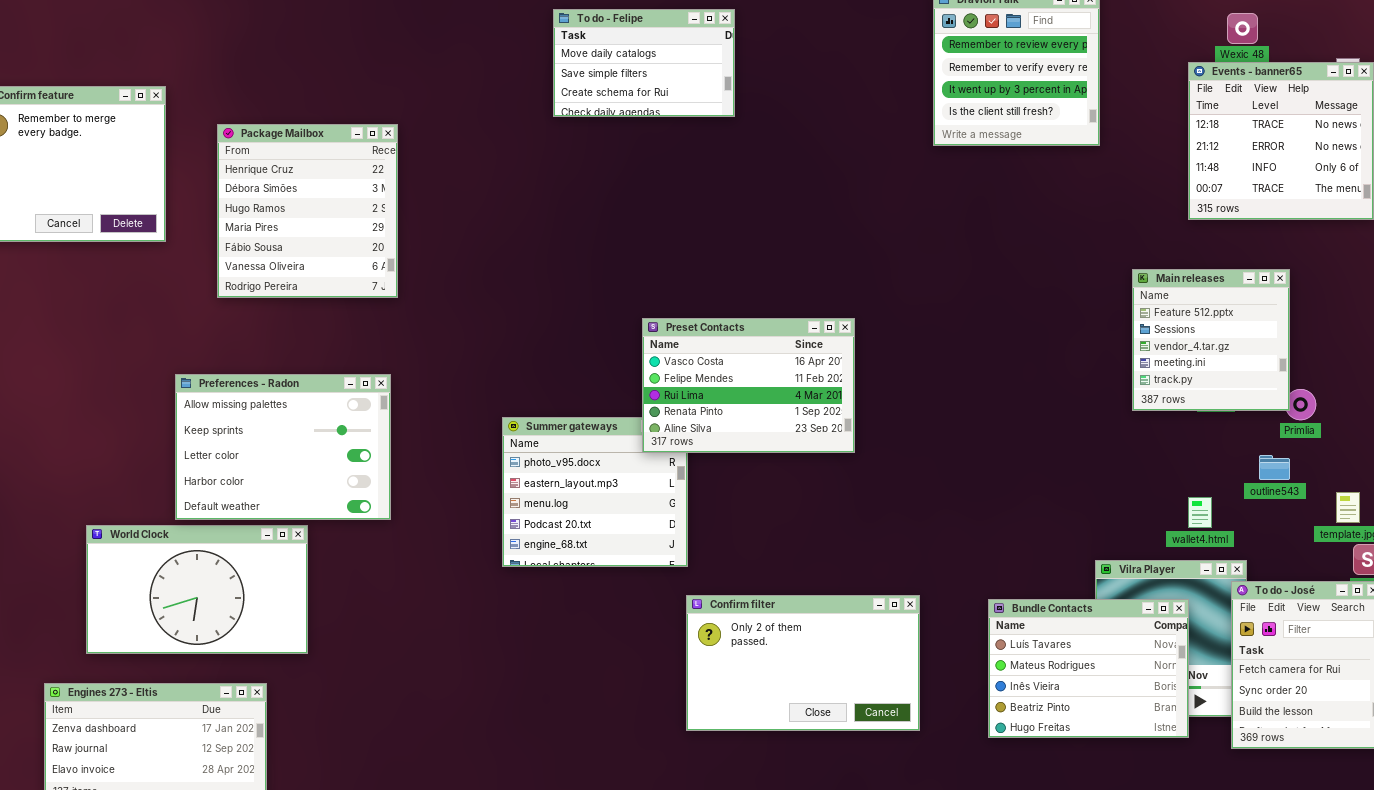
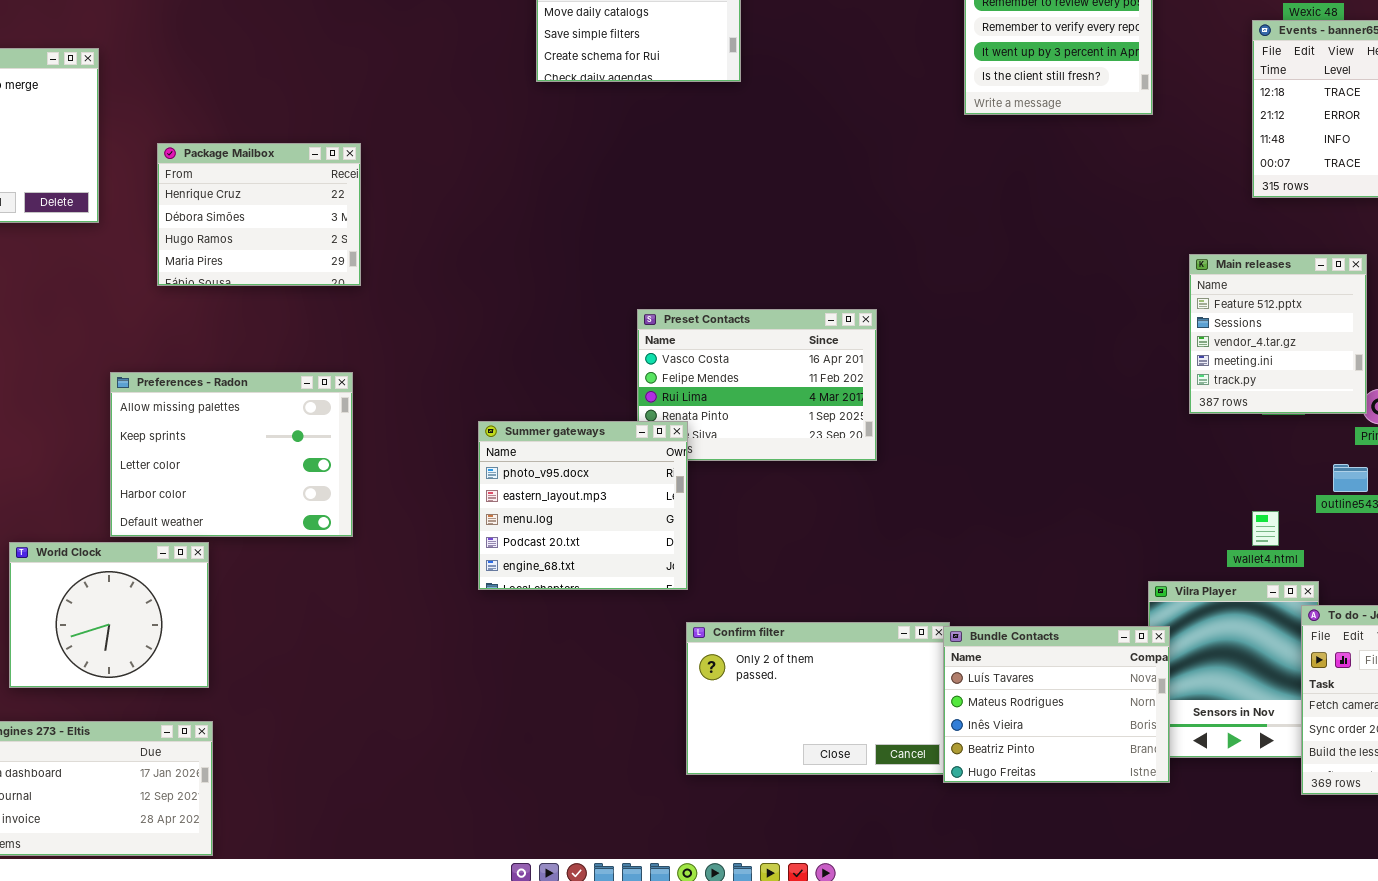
Package Mailbox: [217,124,398,298] -> [157,143,361,286], resized
Summer gateways: [502,417,688,567] -> [478,421,688,590], raised
World Clock: [86,525,308,654] -> [9,542,209,688], resized
Bundle Contacts: [988,599,1189,738] -> [943,626,1170,783], moved

